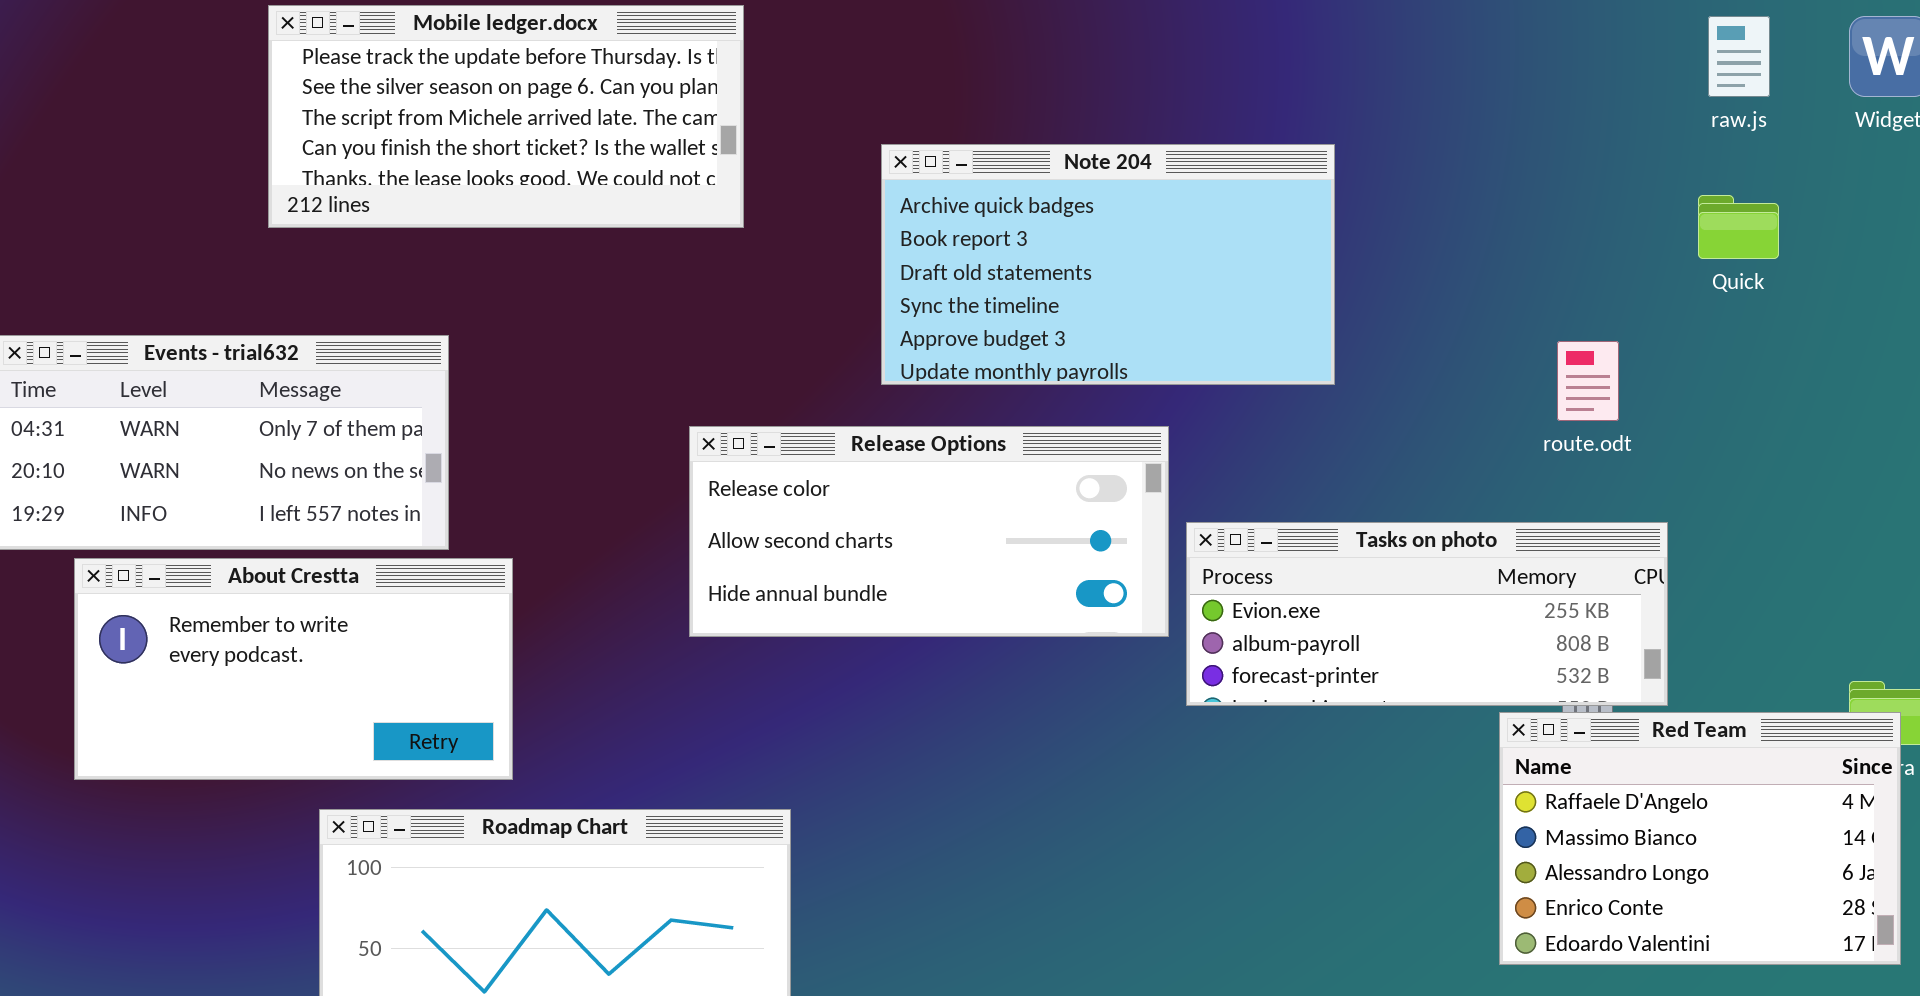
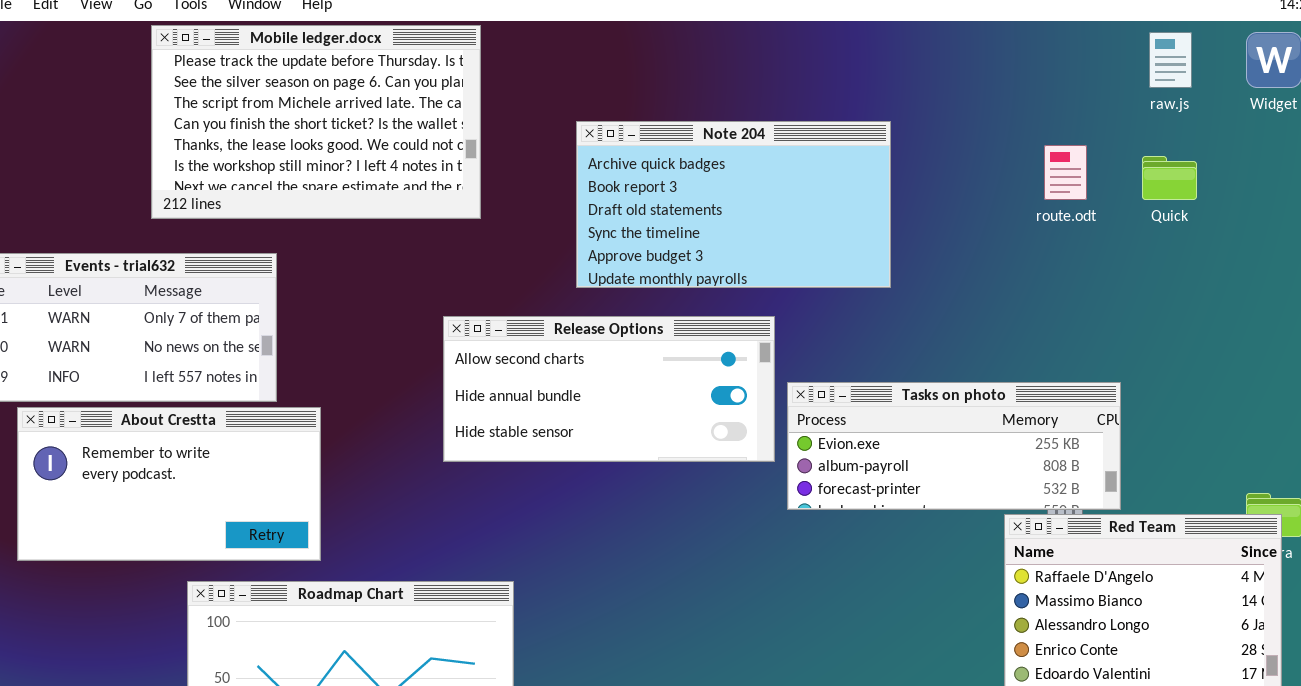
Mobile ledger.docx: [268,5,744,228] -> [151,25,481,219], resized
route.odt: [1557,341,1619,421] -> [1044,145,1087,200], moved
Release Options: [689,426,1169,637] -> [443,316,775,462], scrolled down 1 row

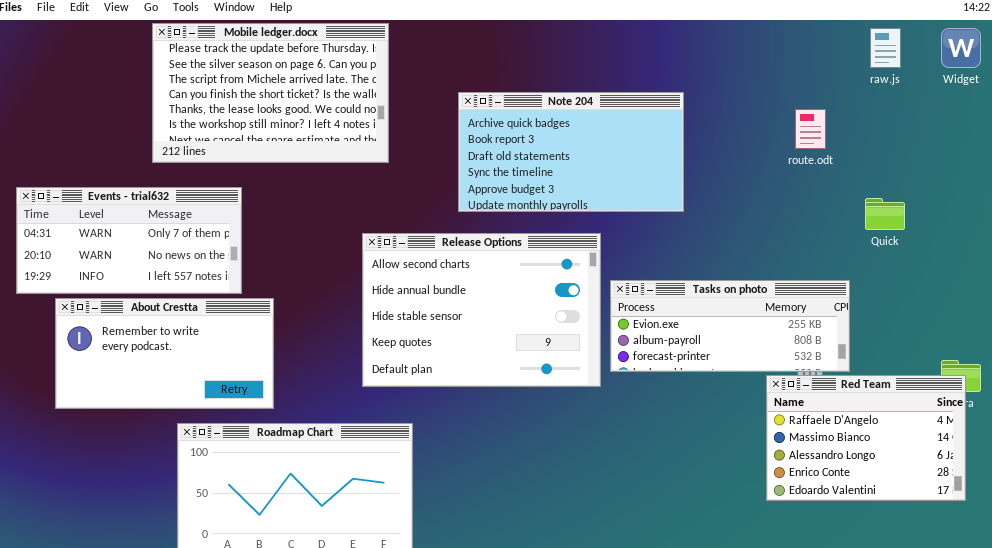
Quick: [1142,156,1197,200] -> [865,198,905,230], moved
Release Options: [443,316,775,462] -> [362,233,601,387], resized

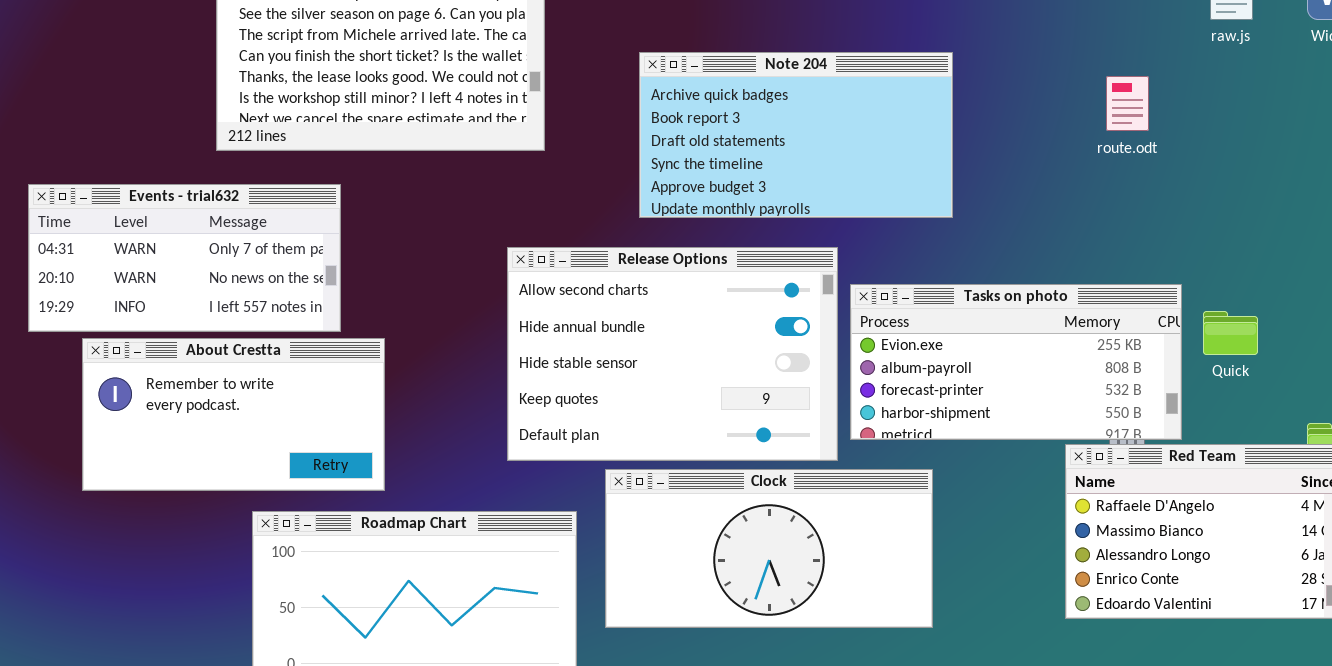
Quick: [865,198,905,230] -> [1203,311,1258,355], moved
Tasks on photo: [610,280,850,372] -> [850,284,1182,440], resized
Clock: none -> [605,469,933,628], opened

